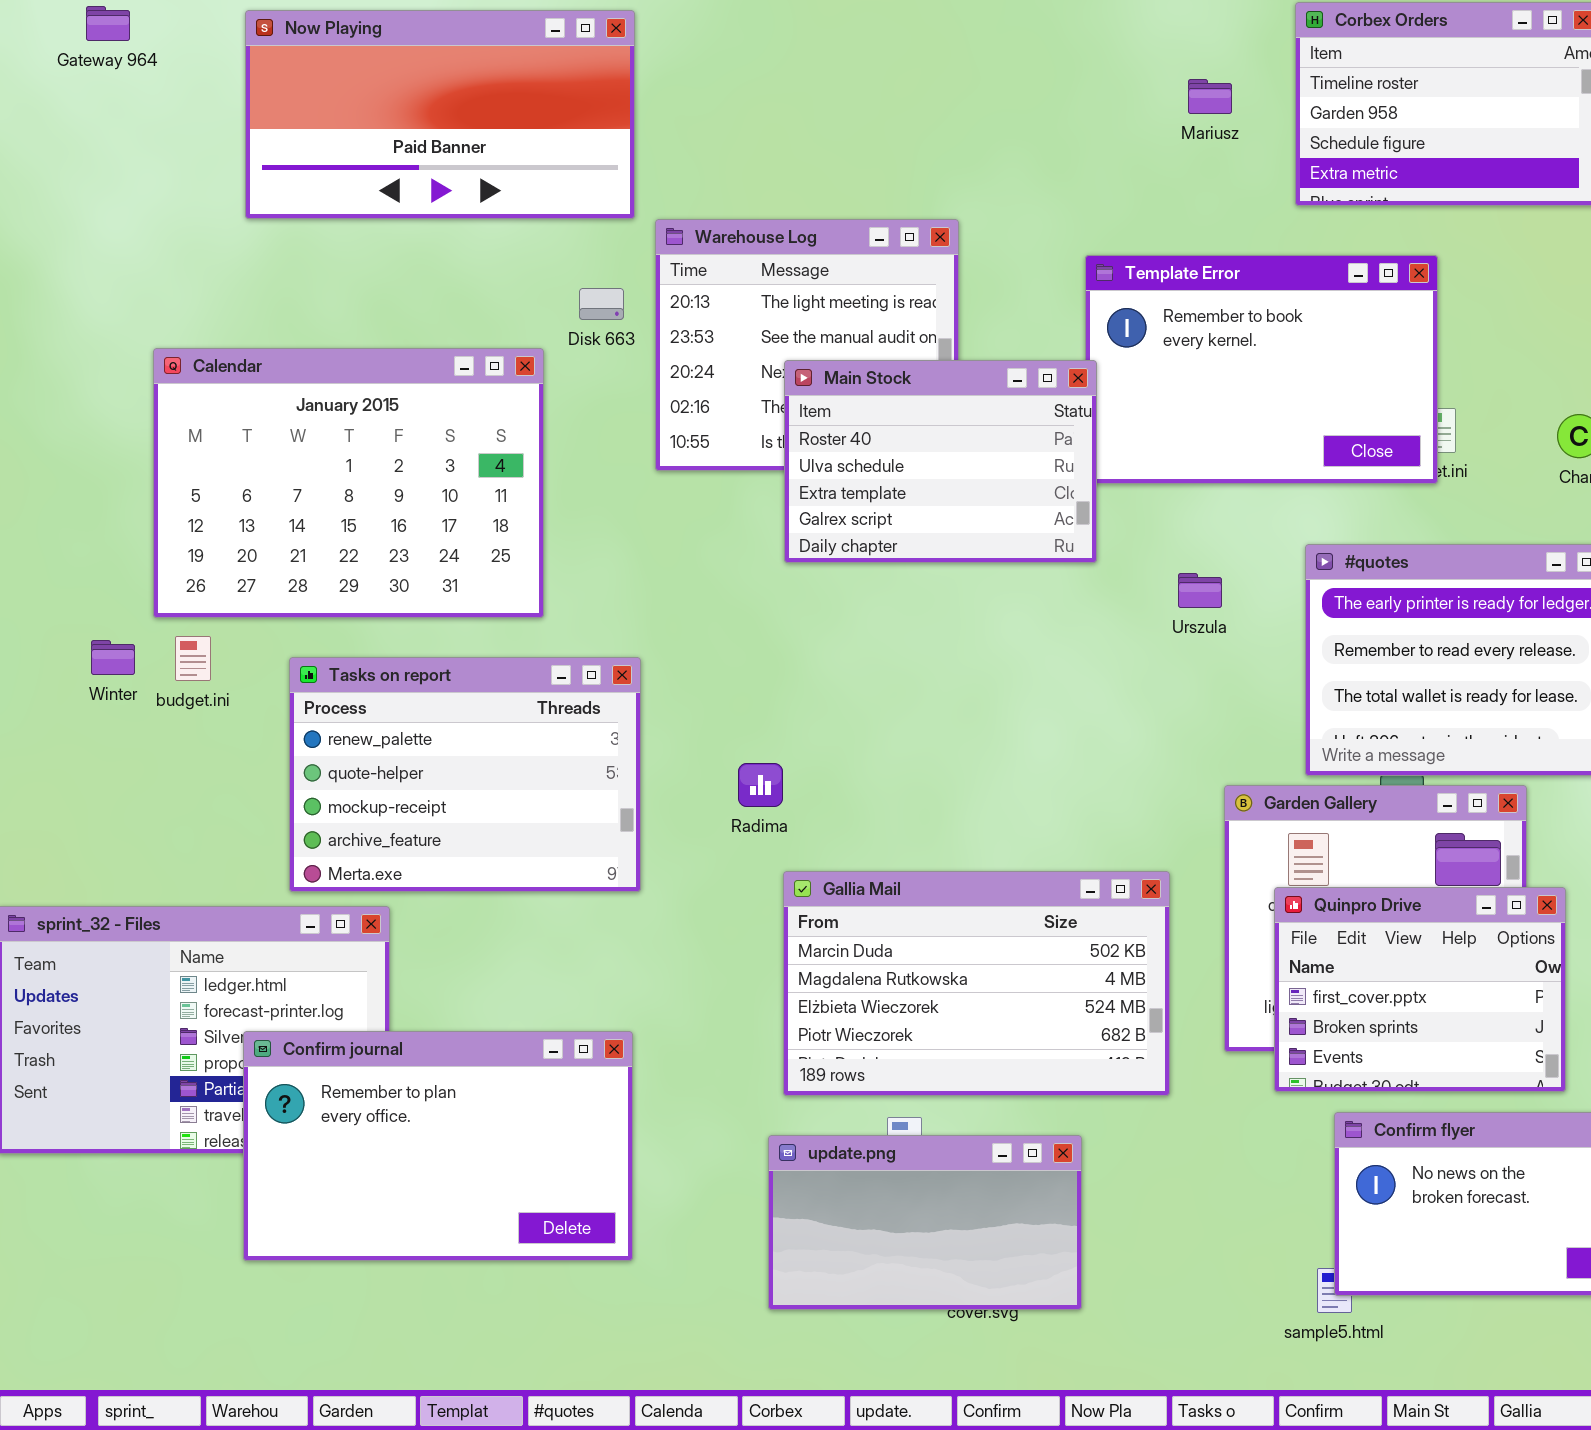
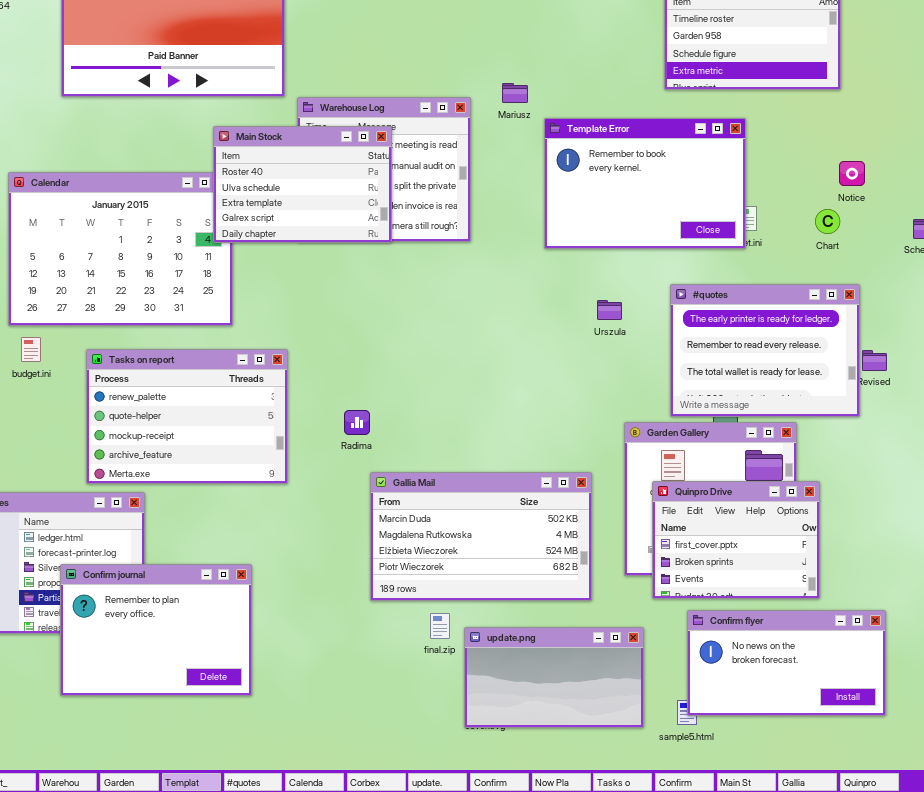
Mariusz: [1188,79,1232,114] -> [502,83,528,103], moved
Main Stock: [784,360,1097,563] -> [213,126,392,243], moved
Confirm journal: [243,1031,633,1261] -> [60,564,252,696], resized
update.png: [768,1135,1082,1310] -> [464,627,644,728], moved

